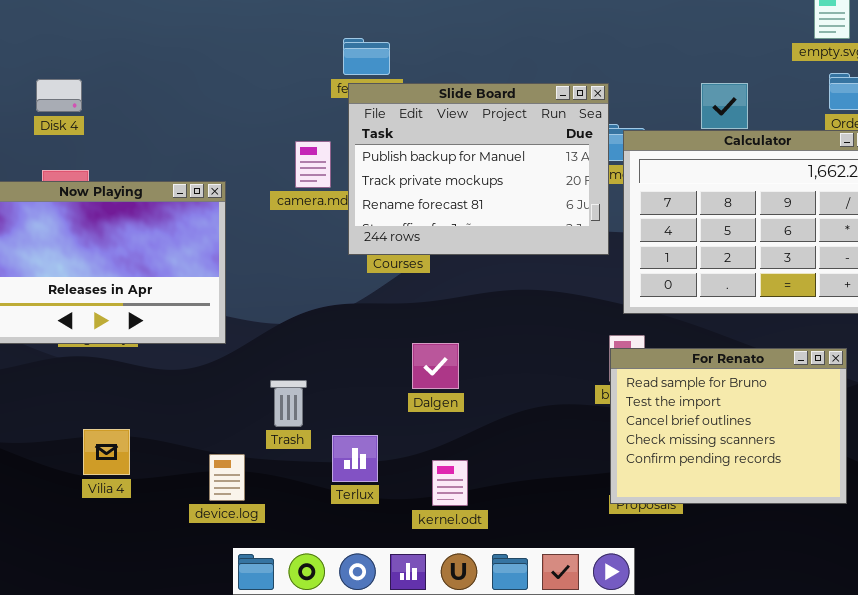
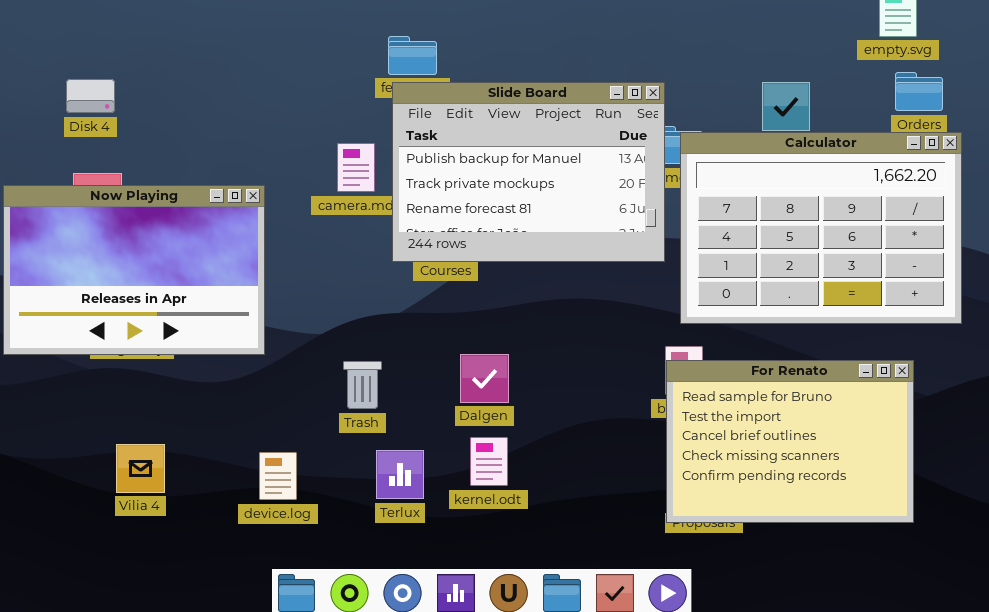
Trash: [270,380,307,427] -> [343,361,382,409], moved
device.log: [209,454,245,501] -> [259,452,297,500], moved
kernel.odt: [432,460,468,506] -> [470,437,508,486], moved

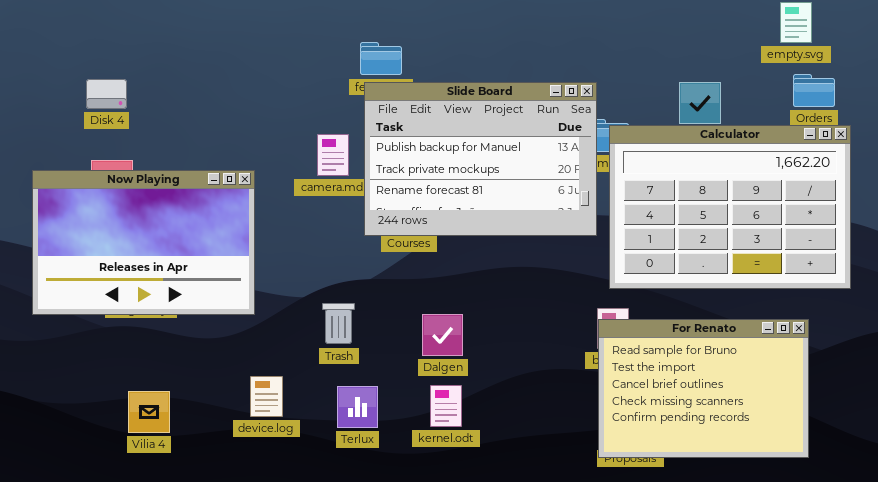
Trash: [343,361,382,409] -> [322,303,355,344], moved
Terlux: [376,450,424,499] -> [337,386,378,428], moved
device.log: [259,452,297,500] -> [250,376,283,417], moved

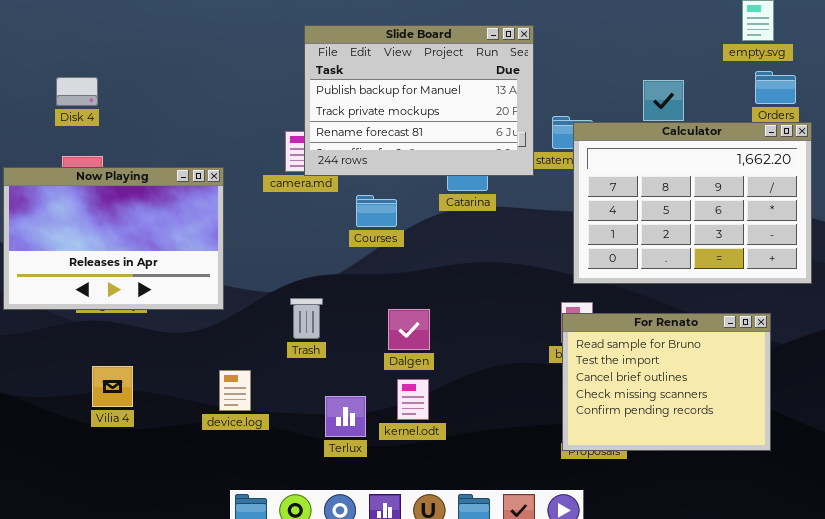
Slide Board: [364,82,597,236] -> [304,25,534,176], moved
Terlux: [337,386,378,428] -> [325,396,366,437], moved
Vilia 4: [128,391,170,433] -> [92,366,133,407], moved

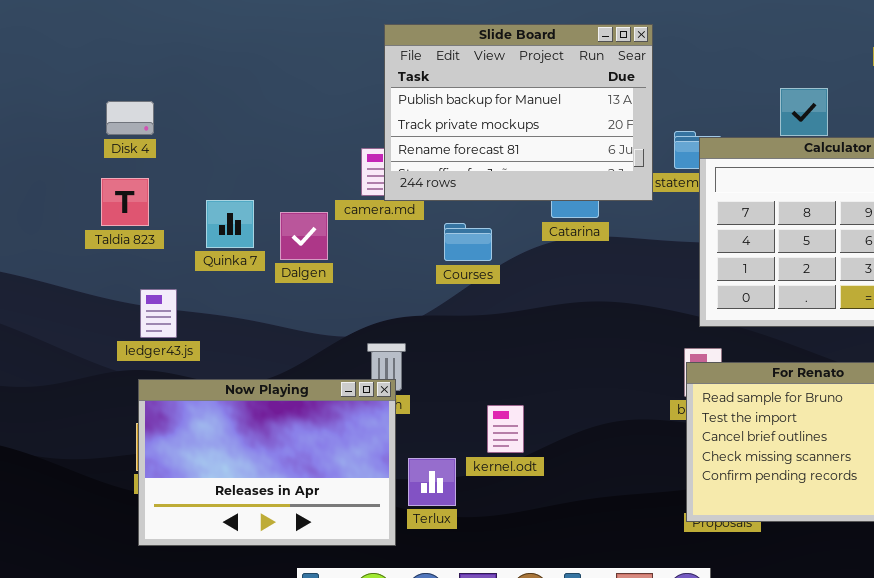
Disk 4: [56,77,98,106] -> [106,101,154,135], moved
Now Playing: [3,167,224,310] -> [138,379,396,546], moved
Dalgen: [388,309,430,350] -> [280,212,328,260], moved
kernel.odt: [397,379,429,420] -> [487,405,524,453], moved

